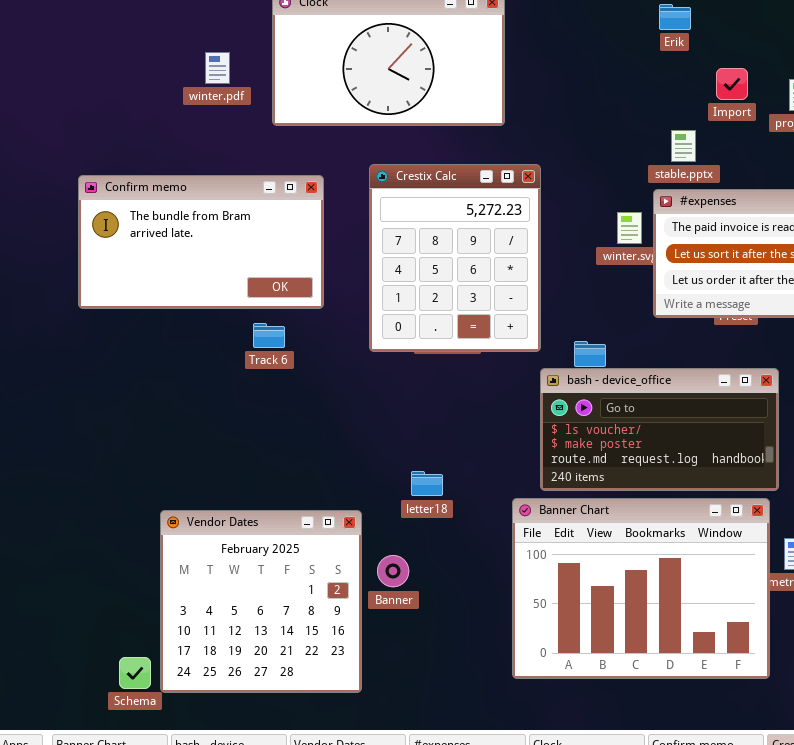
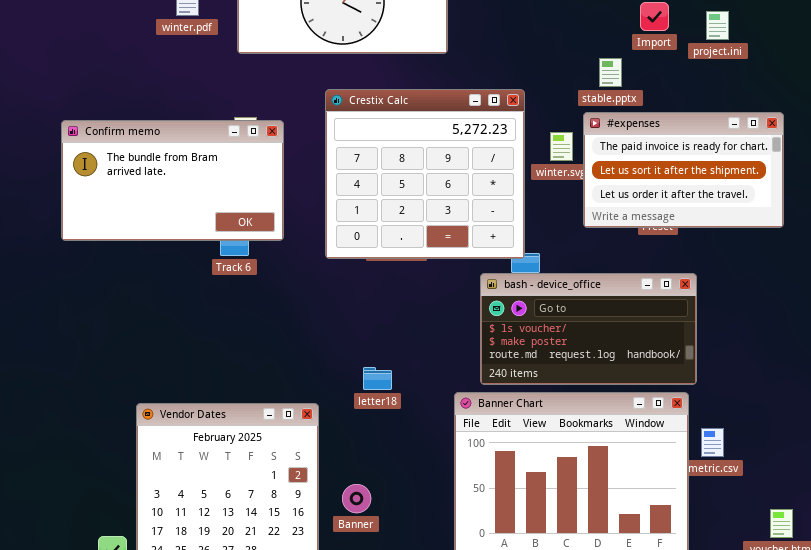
Crestix Calc: [369,164,541,352] -> [325,89,525,259], resized
Confirm memo: [78,175,324,309] -> [61,120,284,241], moved
Banner: [377,555,409,587] -> [342,484,371,513], moved

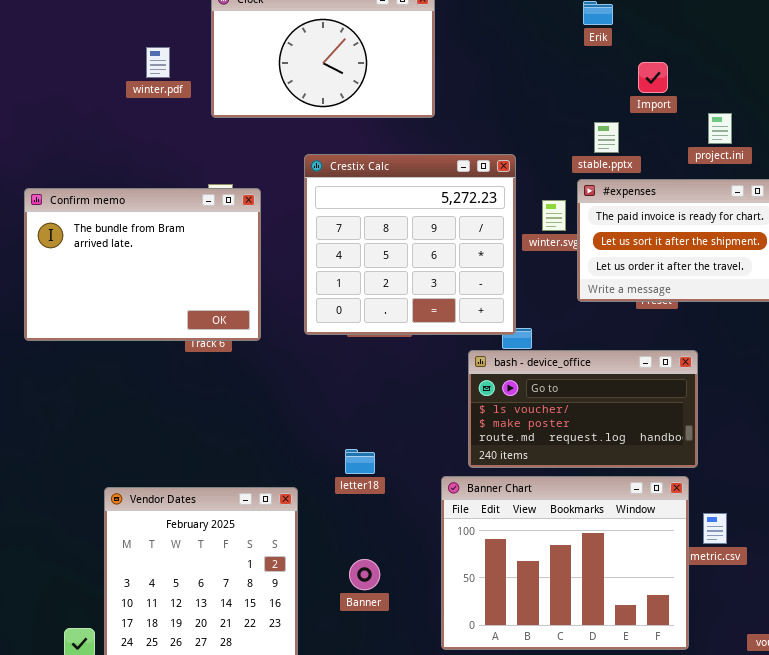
project.ini: [706,11,729,40] -> [708,113,732,144], moved
Confirm memo: [61,120,284,241] -> [24,188,261,341], resized
Banner: [342,484,371,513] -> [349,559,380,590], moved

